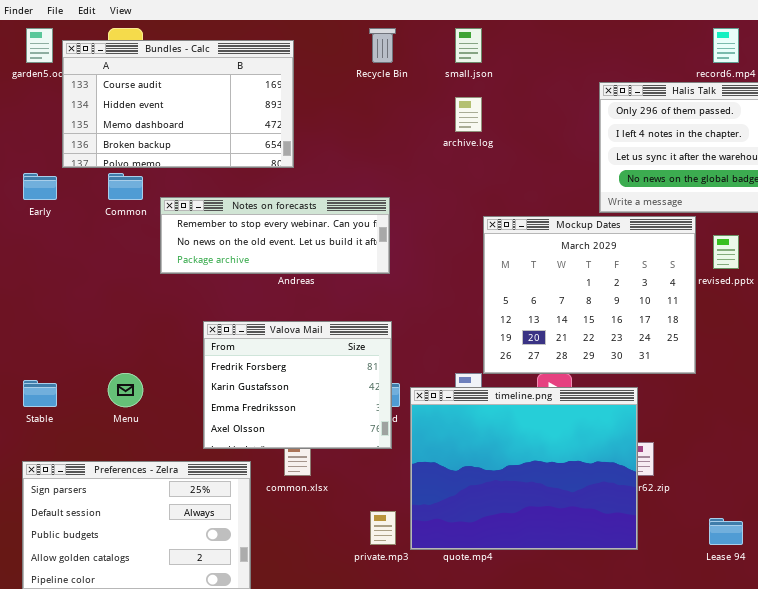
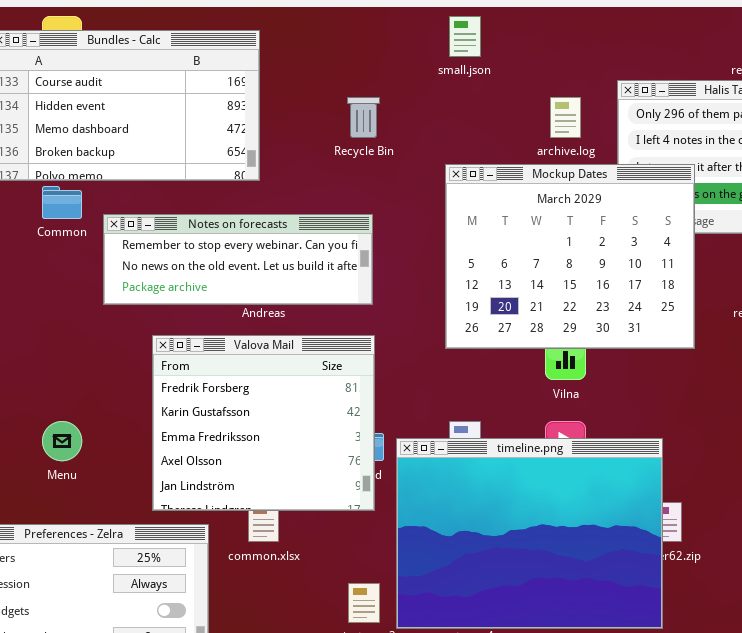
Recycle Bin: [369,28,396,63] -> [347,97,380,138], moved
archive.log: [455,97,482,132] -> [550,97,581,138], moved
Mockup Dates: [483,216,696,374] -> [445,164,695,349], moved
Valova Mail: [203,321,392,449] -> [152,335,375,511], resized

